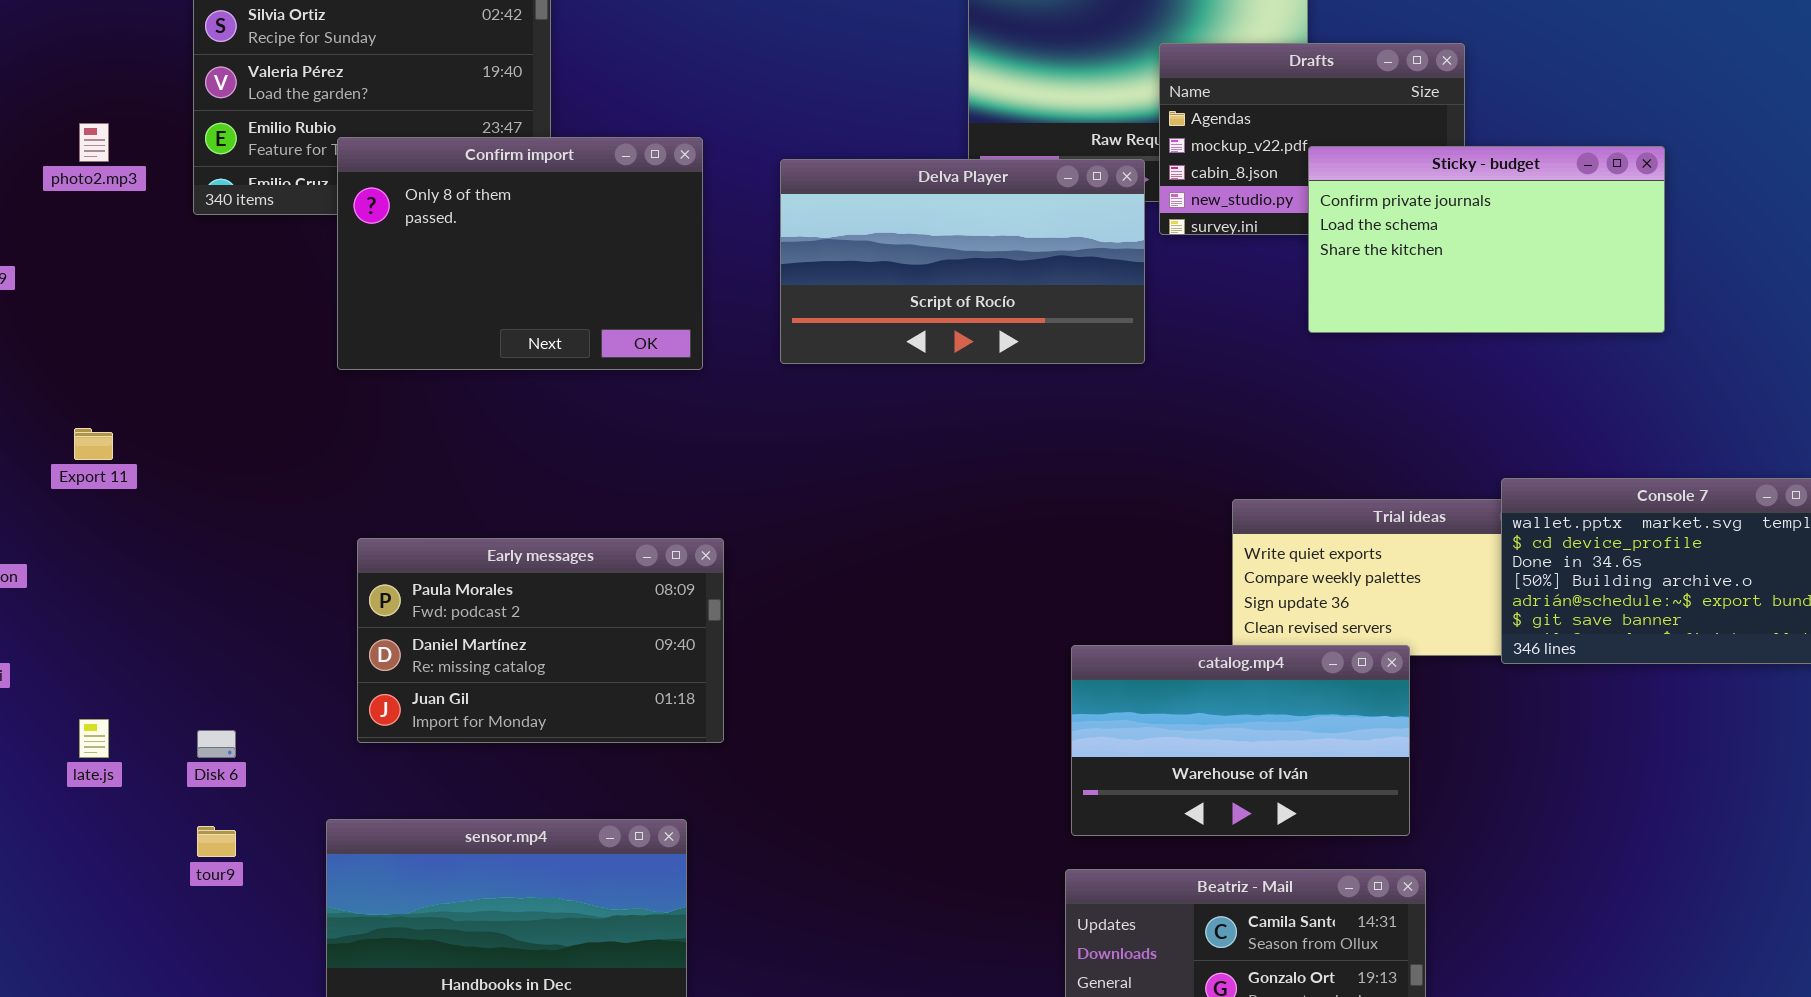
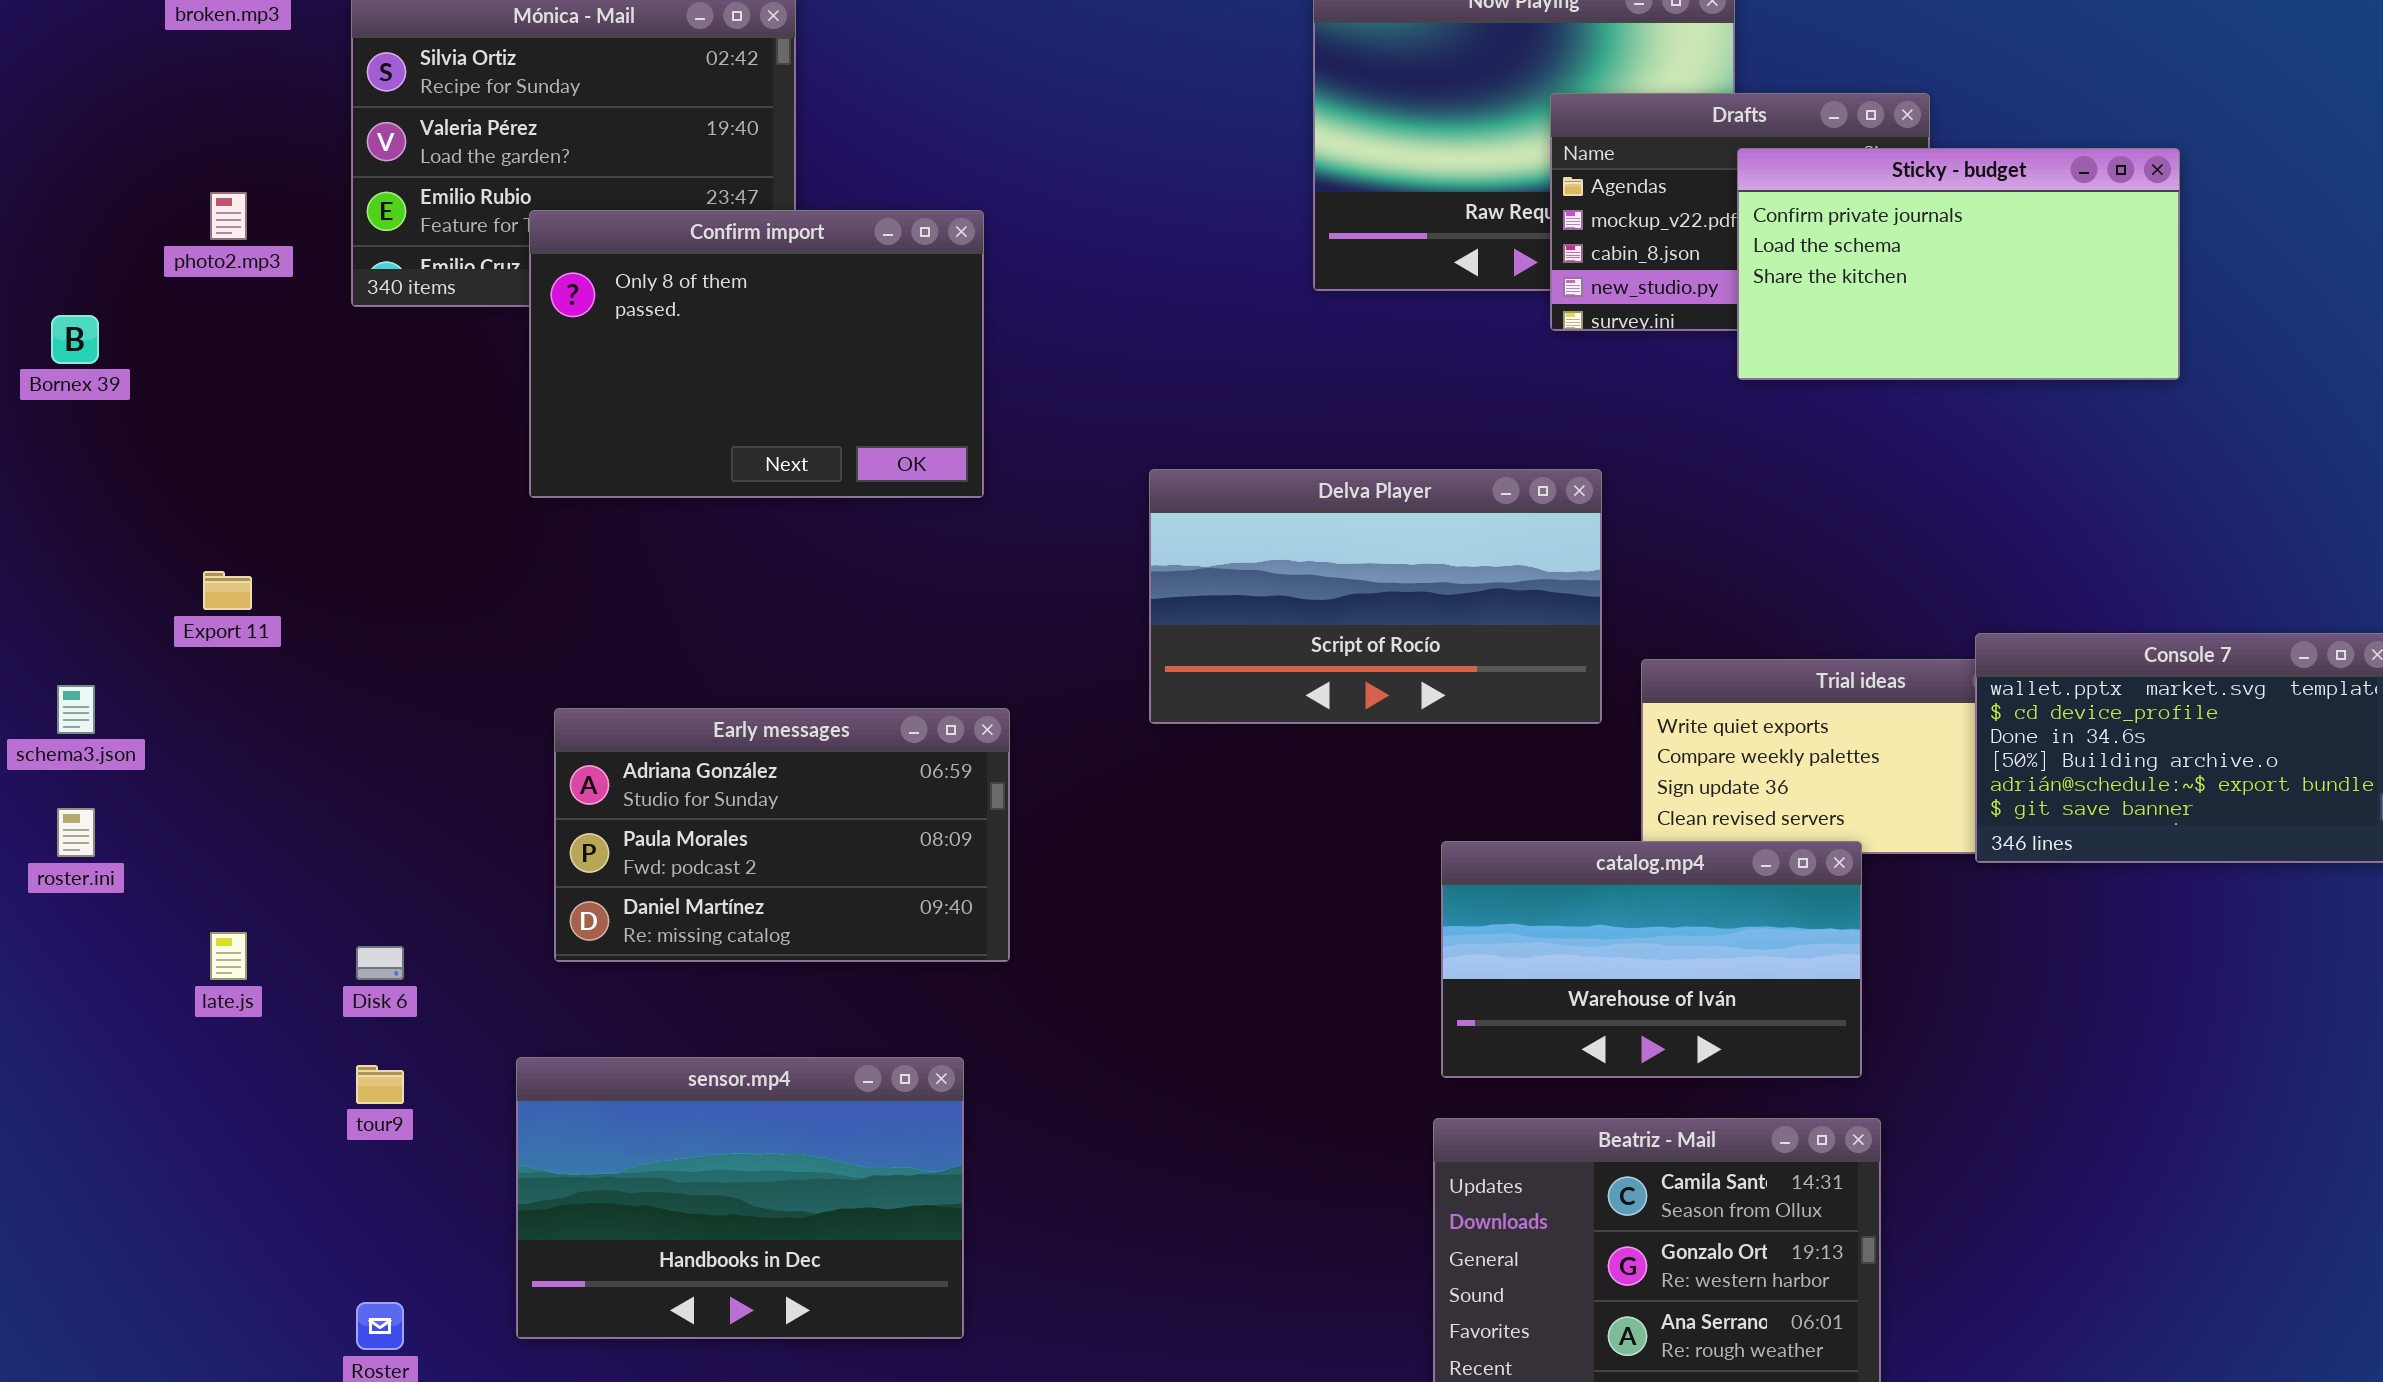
Sticky - budget: [1308,146,1665,333] -> [1737,148,2180,380], moved
Delva Player: [780,159,1145,364] -> [1149,469,1602,724], moved
Early messages: [357,538,724,743] -> [554,708,1010,962], scrolled up 1 row

